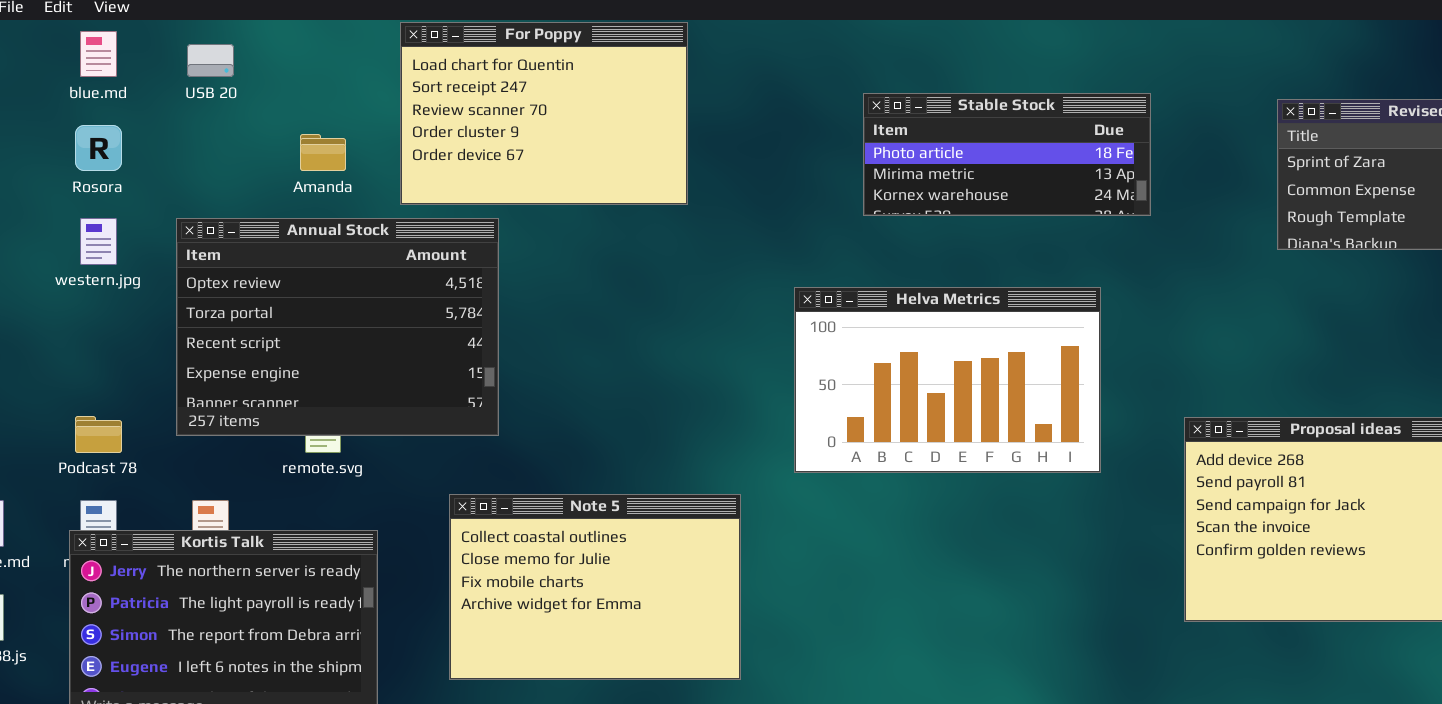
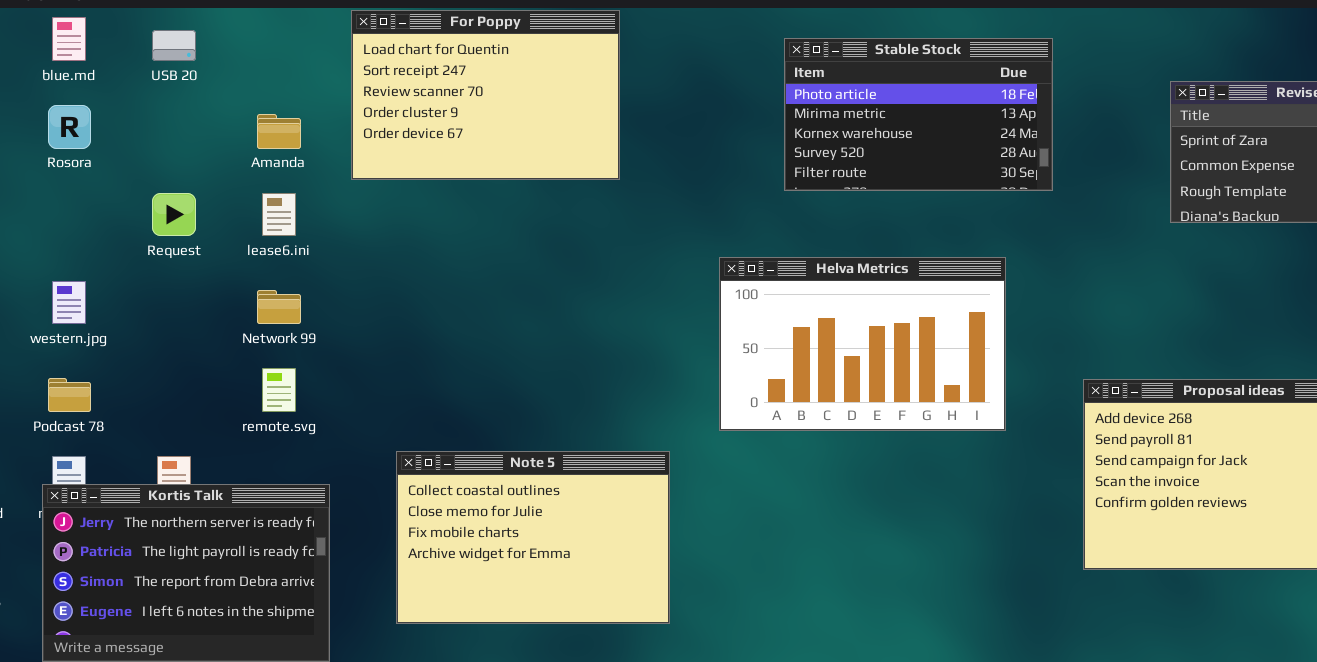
Stable Stock: [863,93,1151,216] -> [784,38,1053,191], resized
western.jpg: [80,218,117,265] -> [52,281,86,324], moved
Annual Stock: [176,218,499,436] -> none, closed

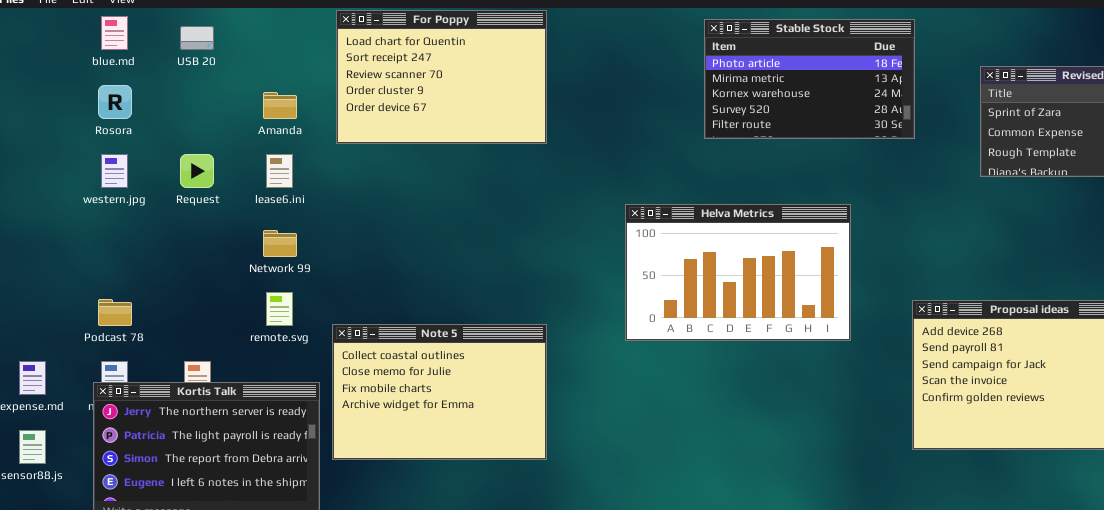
Stable Stock: [784,38,1053,191] -> [704,19,915,139], moved
western.jpg: [52,281,86,324] -> [101,154,128,188], moved
Note 5: [396,451,670,624] -> [332,324,547,460], moved

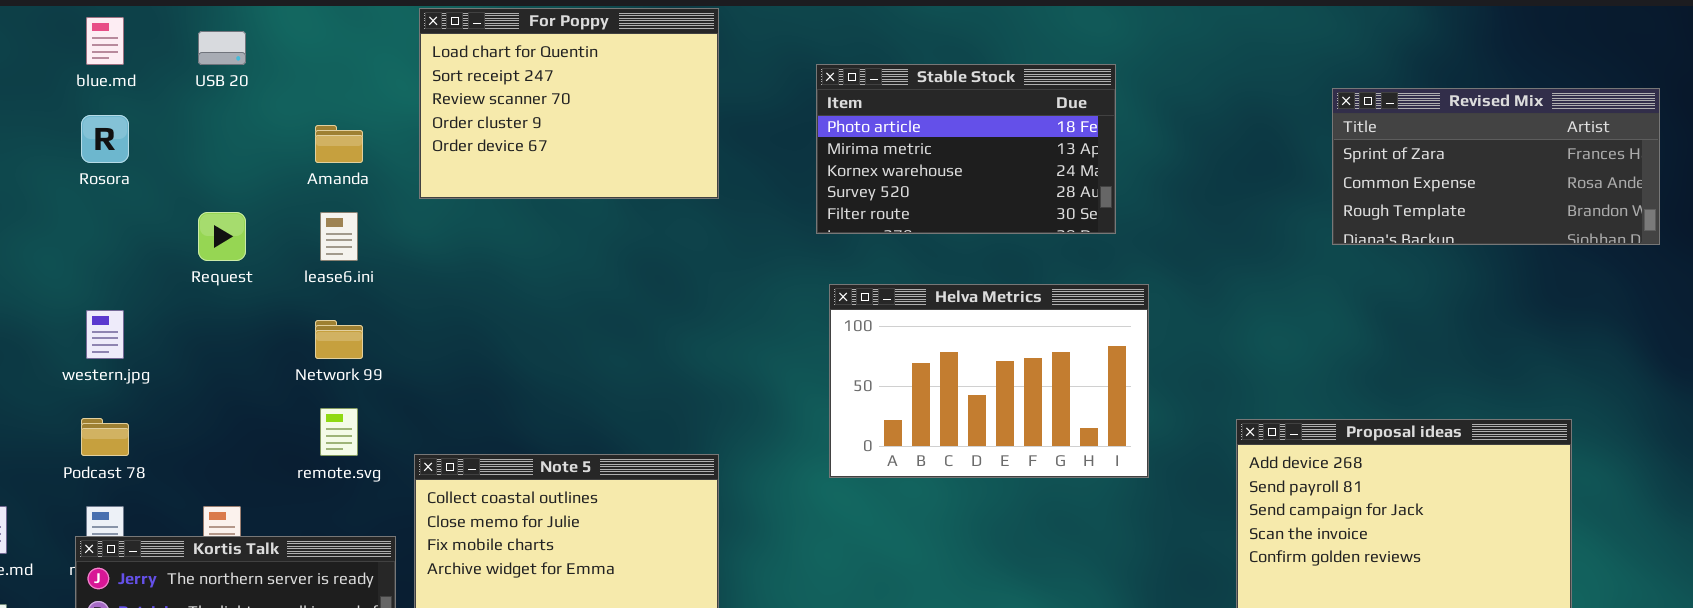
Stable Stock: [704,19,915,139] -> [816,64,1116,234], moved
western.jpg: [101,154,128,188] -> [86,310,124,359], moved

